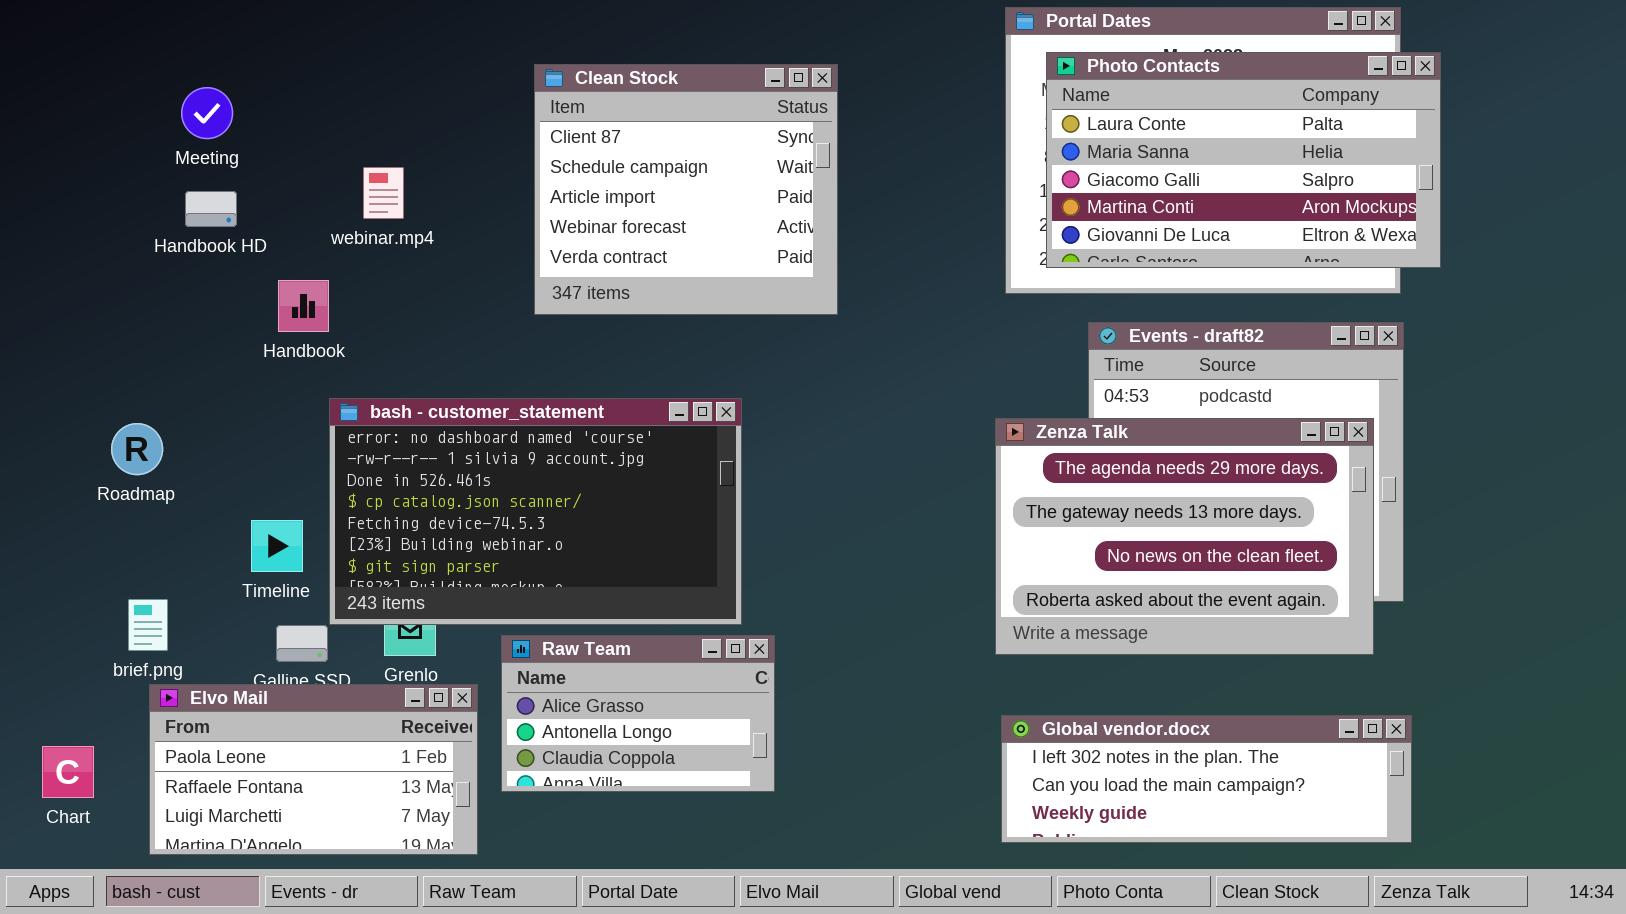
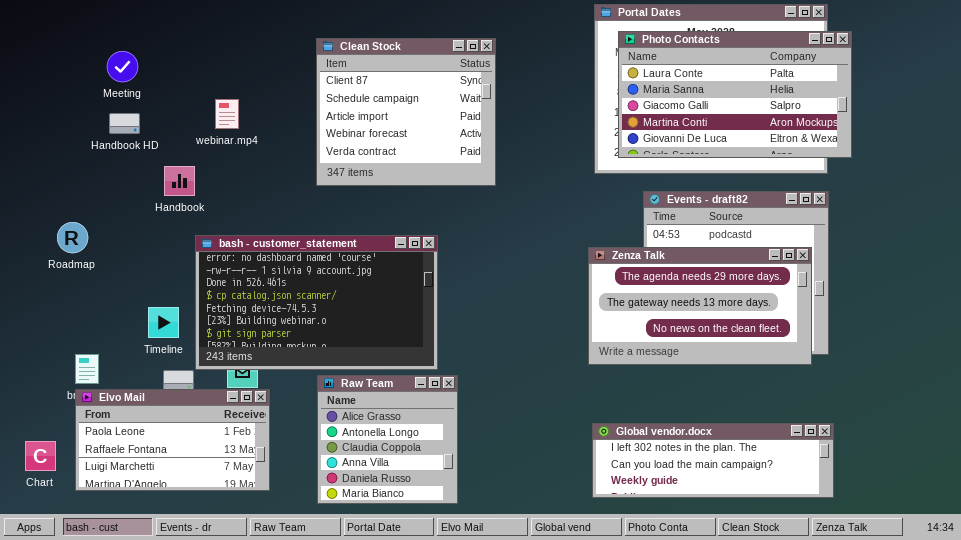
Zenza Talk: [995,418,1374,655] -> [588,247,812,365], resized
Roadmap: [111,423,163,475] -> [57,222,88,253], moved
Raw Team: [501,635,775,792] -> [317,375,458,504], resized
Elvo Mail: [149,684,478,855] -> [75,389,270,491], moved

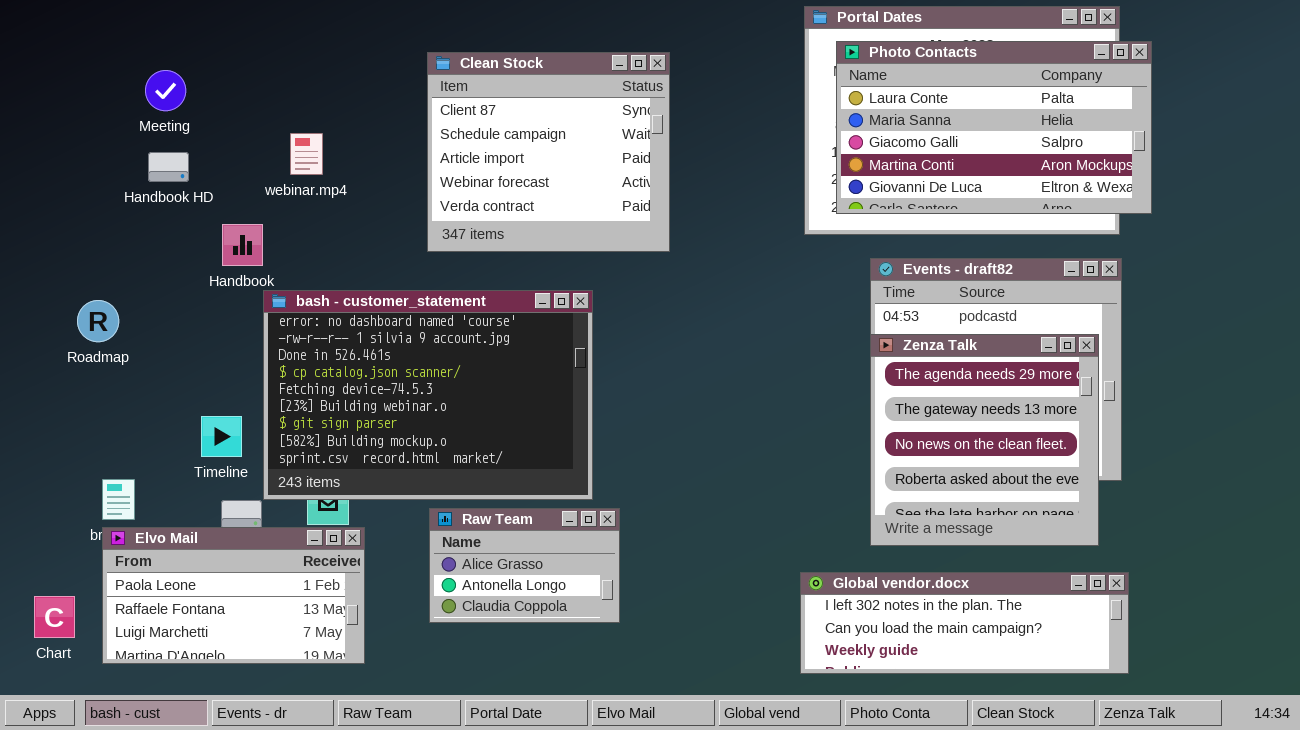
bash - customer_statement: [195,235,438,370] -> [263,290,593,500], resized
Zenza Talk: [588,247,812,365] -> [870,334,1099,546], resized
Raw Team: [317,375,458,504] -> [429,508,620,623], resized

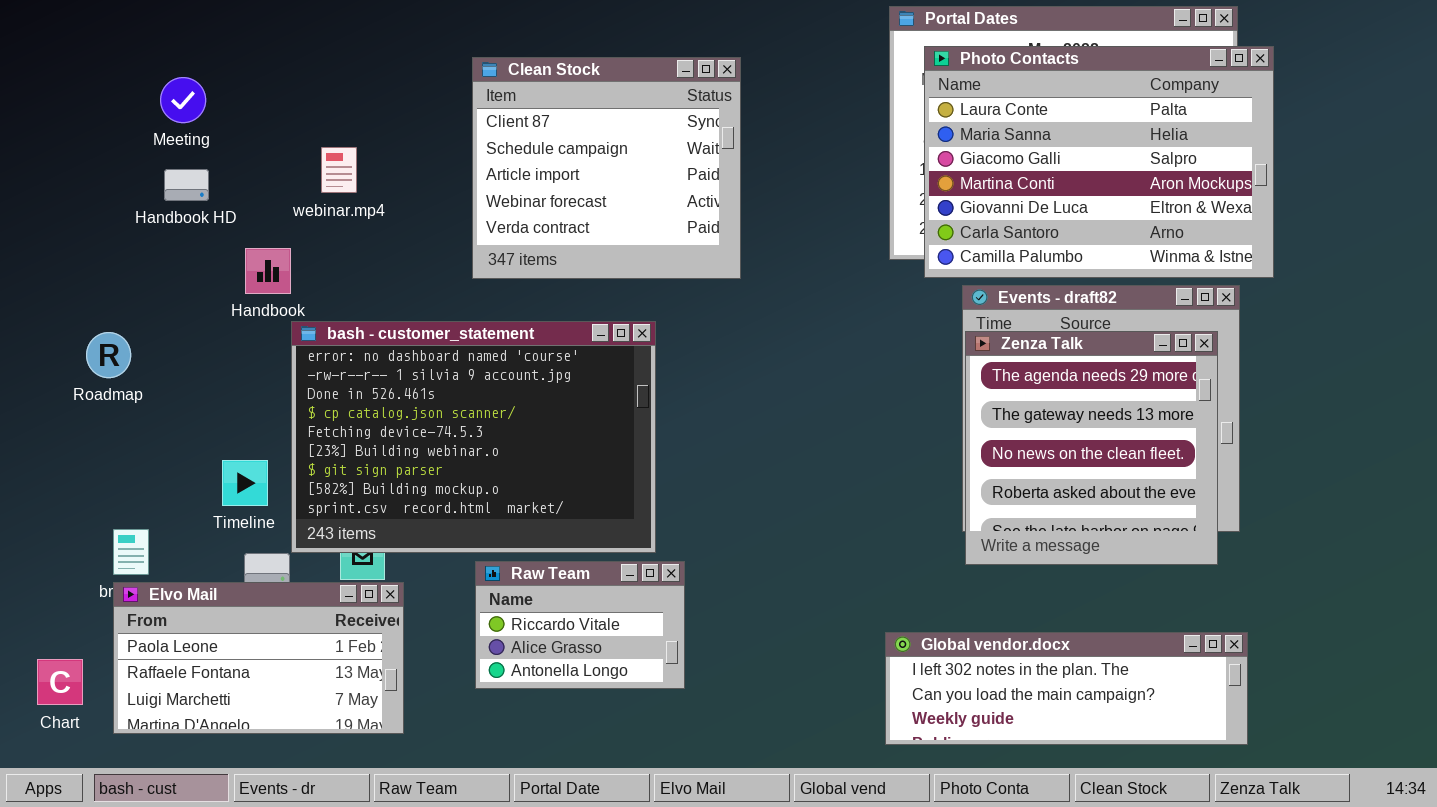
Photo Contacts: [836,41,1152,214] -> [924,46,1274,278], resized
Zenza Talk: [870,334,1099,546] -> [965,331,1218,565], moved
Raw Team: [429,508,620,623] -> [475,561,685,689], scrolled up 1 row

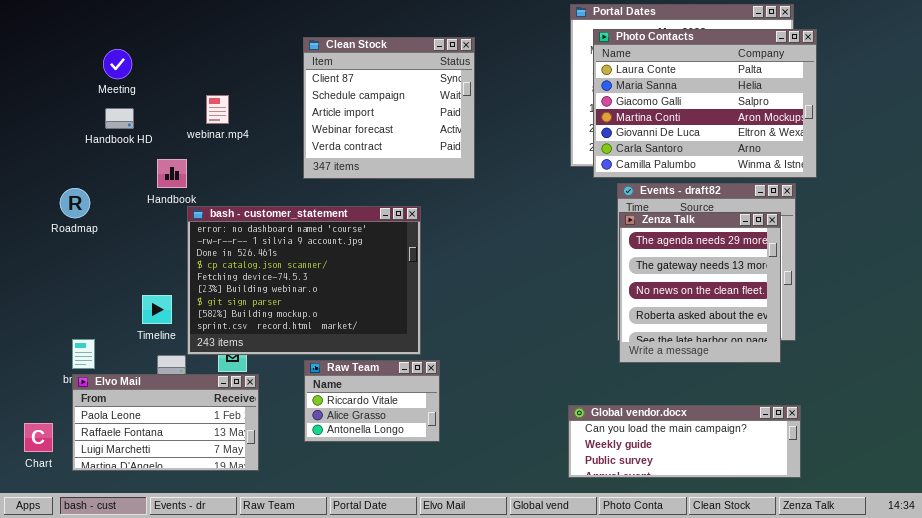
Roadmap: [86,332,131,378] -> [60,188,90,218], moved
Global vendor.docx: [885,632,1248,745] -> [568,405,801,478], scrolled down 1 row

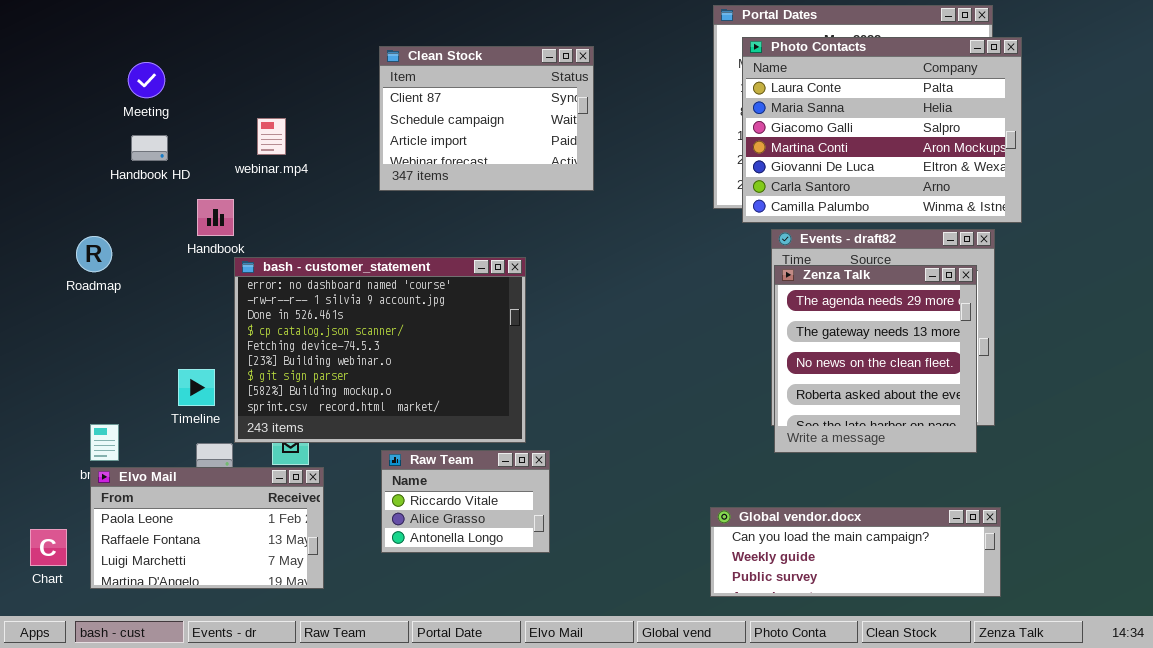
Clean Stock: [303,37,475,179] -> [379,46,594,191], resized

